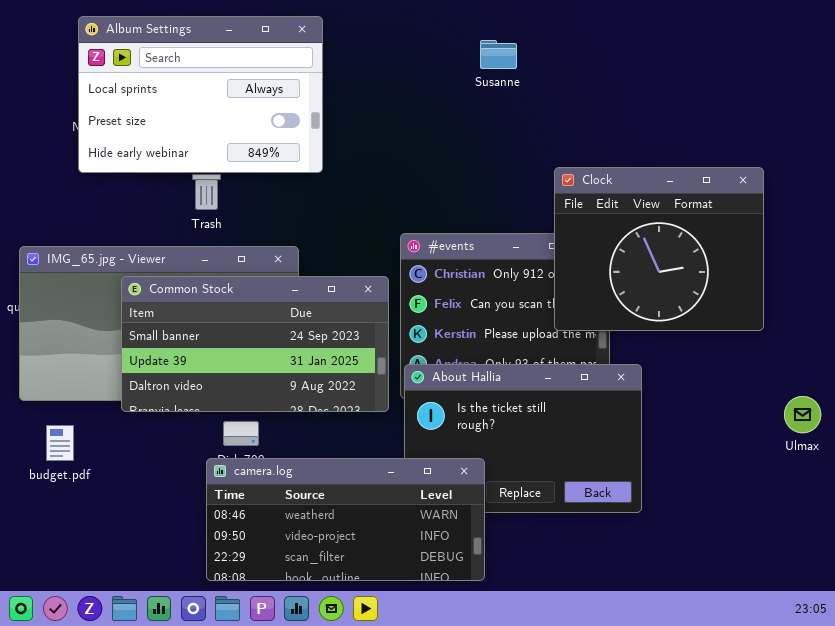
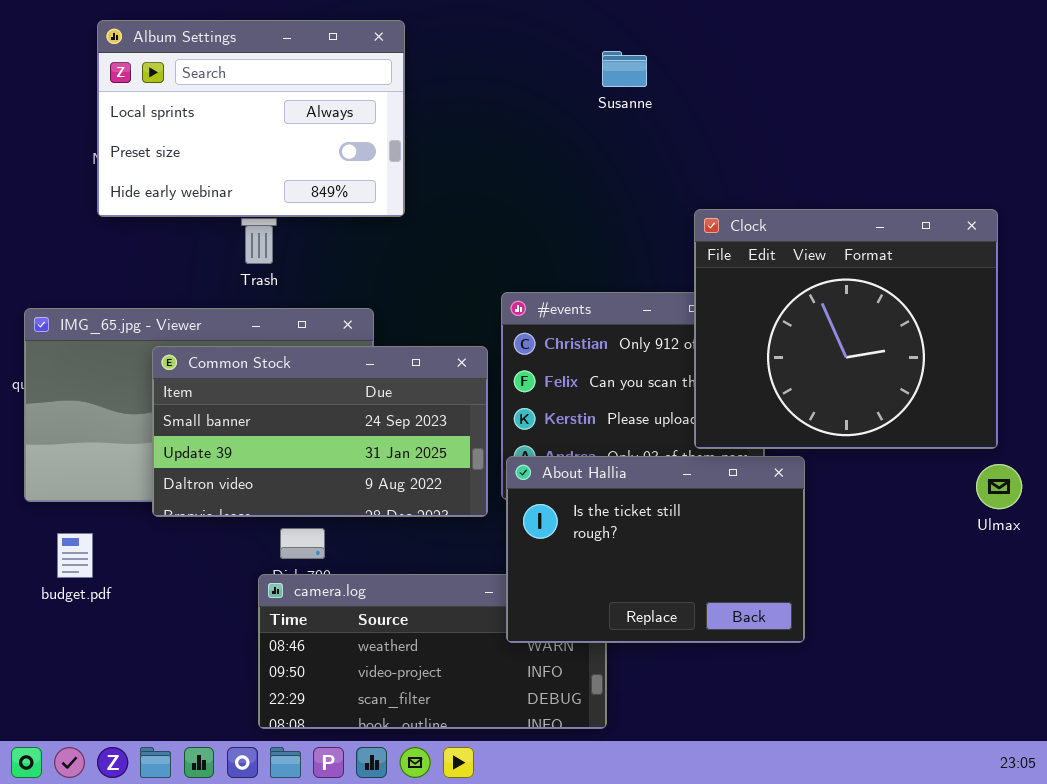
Clock: [554,167,764,331] -> [694,209,998,449], resized
About Hallia: [404,364,642,513] -> [506,456,805,643], raised
Ulmax: [784,396,821,433] -> [976,464,1022,509], moved

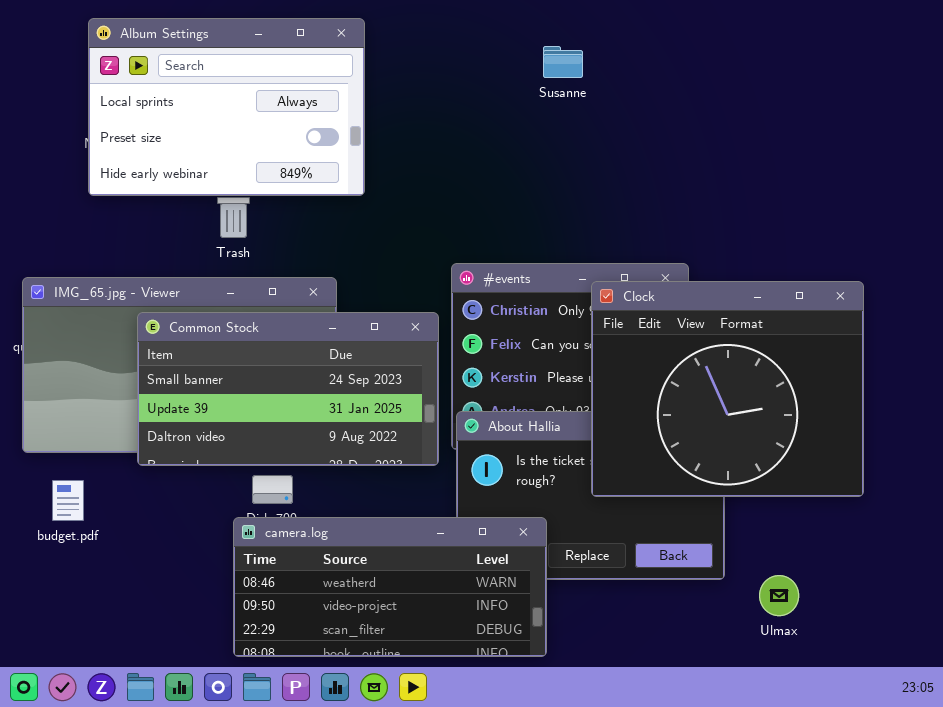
Clock: [694,209,998,449] -> [591,281,864,497], moved
Ulmax: [976,464,1022,509] -> [759,575,799,616], moved
camera.log: [258,574,607,729] -> [233,517,547,657], raised

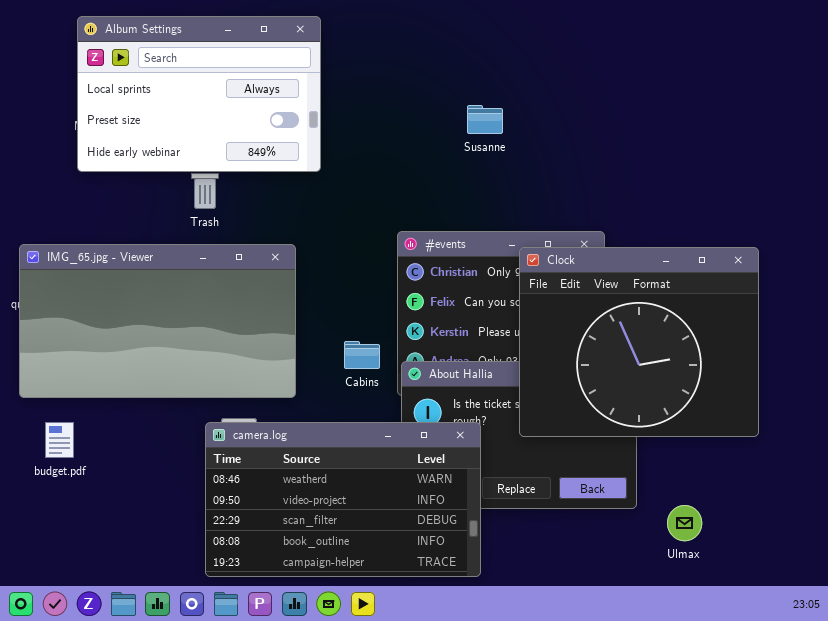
Susanne: [543,46,583,78] -> [467,105,503,134], moved
Common Stock: [137,312,439,466] -> none, closed
camera.log: [233,517,547,657] -> [205,422,481,577], resized

